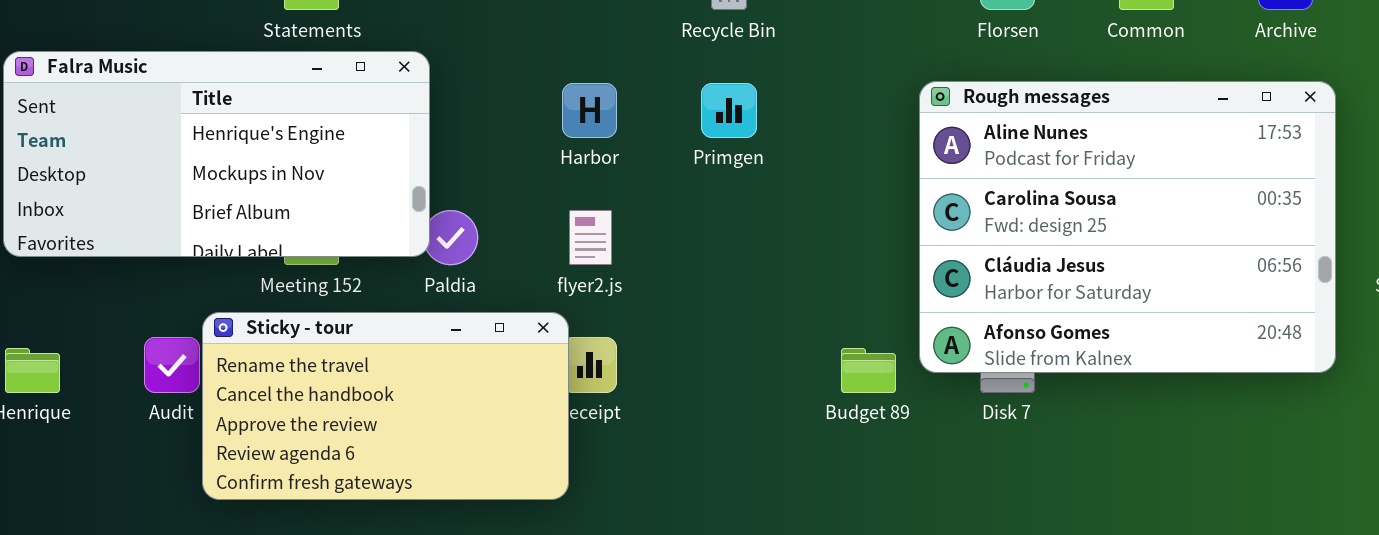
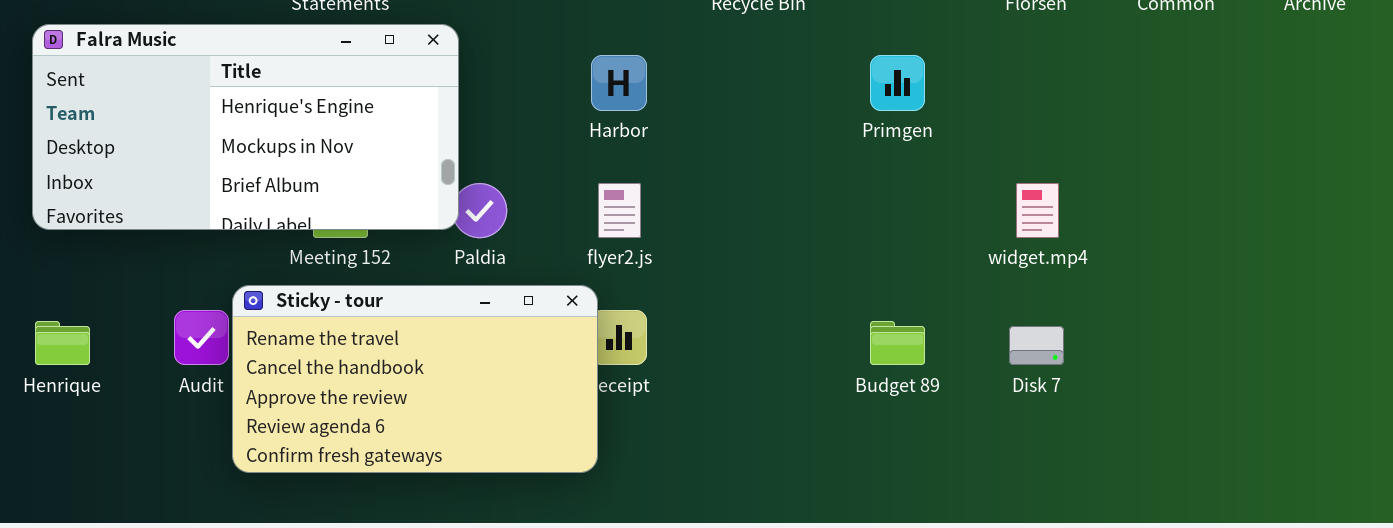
Rough messages: [919,81,1336,373] -> none, closed
Primgen: [701,83,757,138] -> [870,55,925,111], moved

